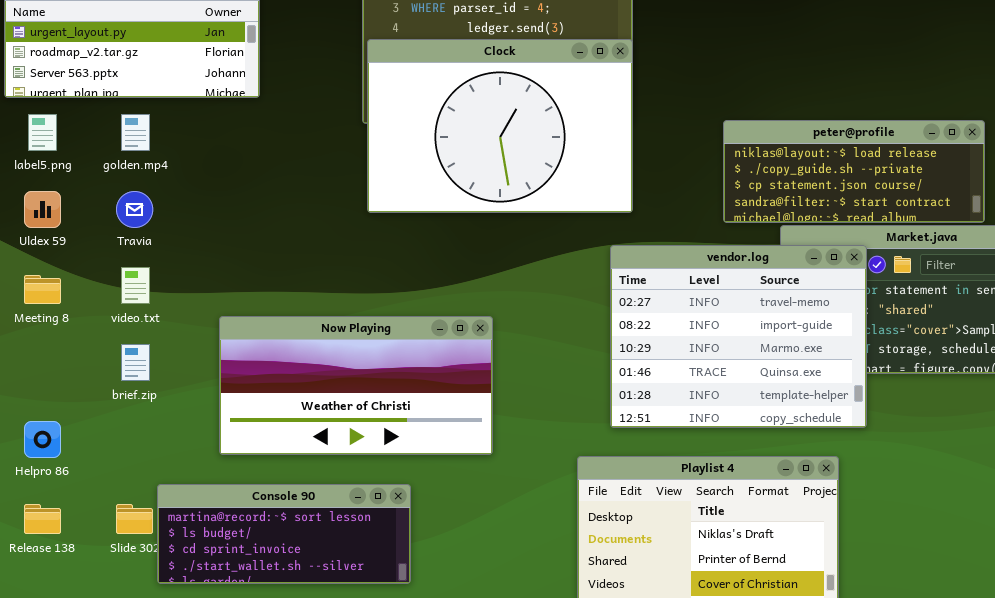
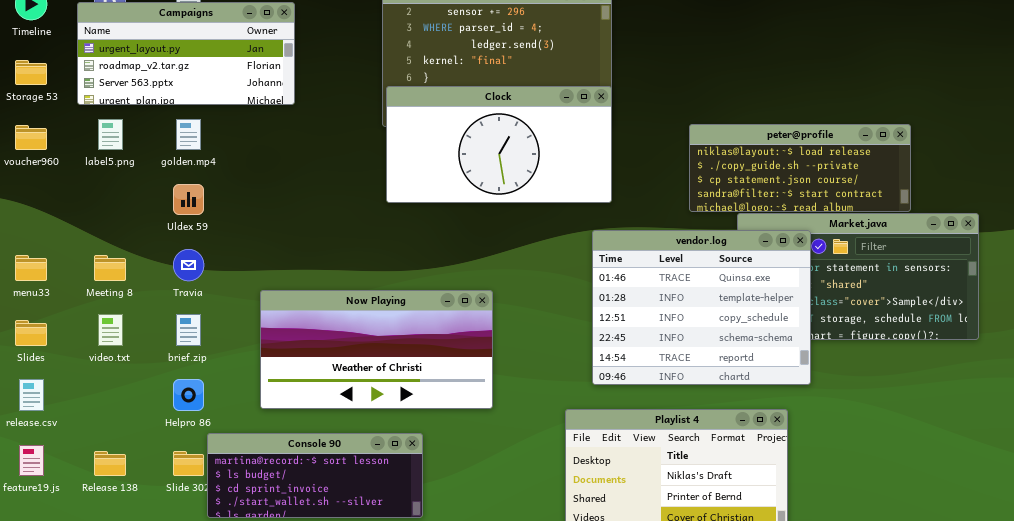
Clock: [367,39,633,213] -> [386,86,612,203], resized
Uldex 59: [24,191,61,228] -> [173,184,204,215], moved
Travia: [116,191,153,228] -> [173,249,204,281], moved
vendor.log: [610,245,867,428] -> [592,230,811,385], scrolled down 3 rows
video.txt: [121,267,150,304] -> [98,314,123,346], moved
Helpro 86: [24,421,61,458] -> [173,379,204,411], moved

